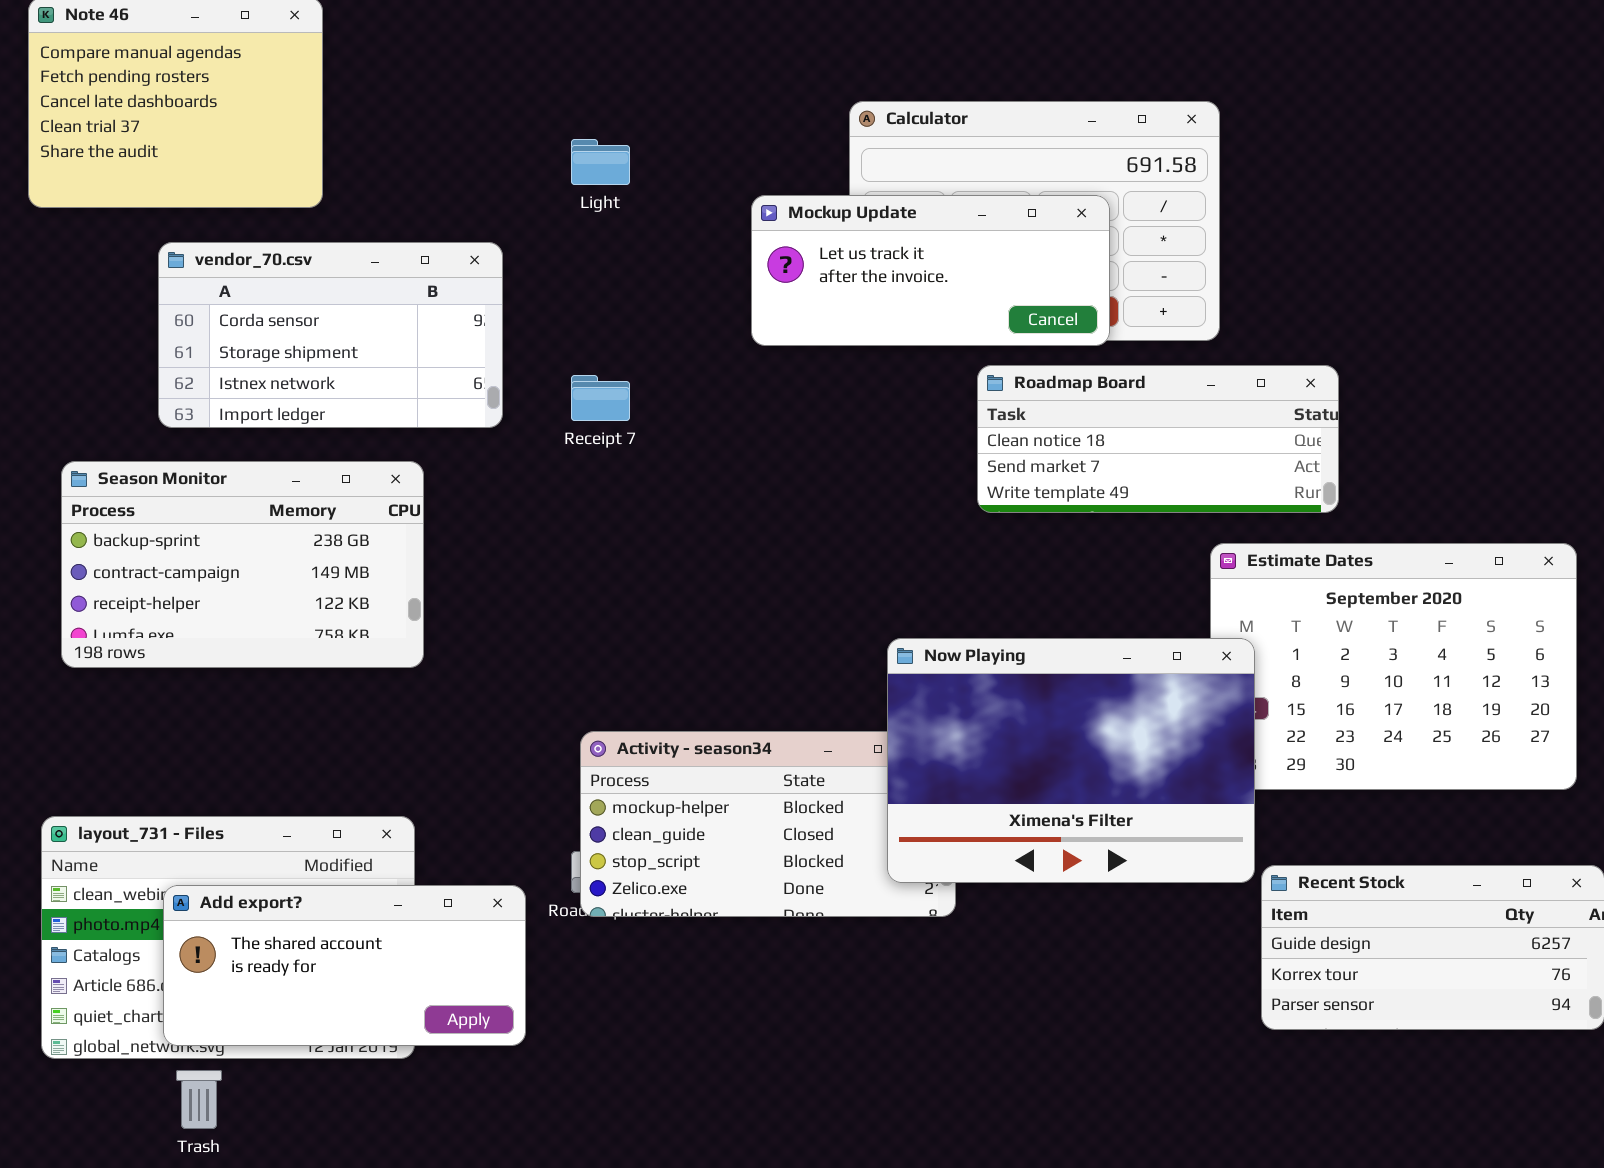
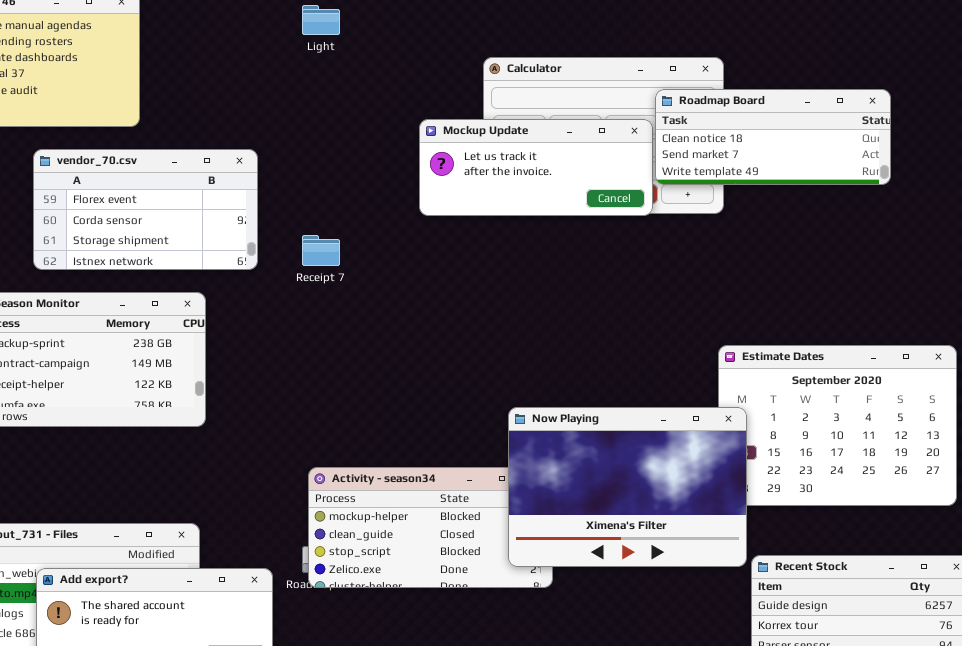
Light: [571,139,630,185] -> [302,5,340,35], moved
vendor_70.csv: [158,242,503,428] -> [33,149,258,270], scrolled up 1 row
Roadmap Board: [977,365,1339,513] -> [655,89,891,185], moved

